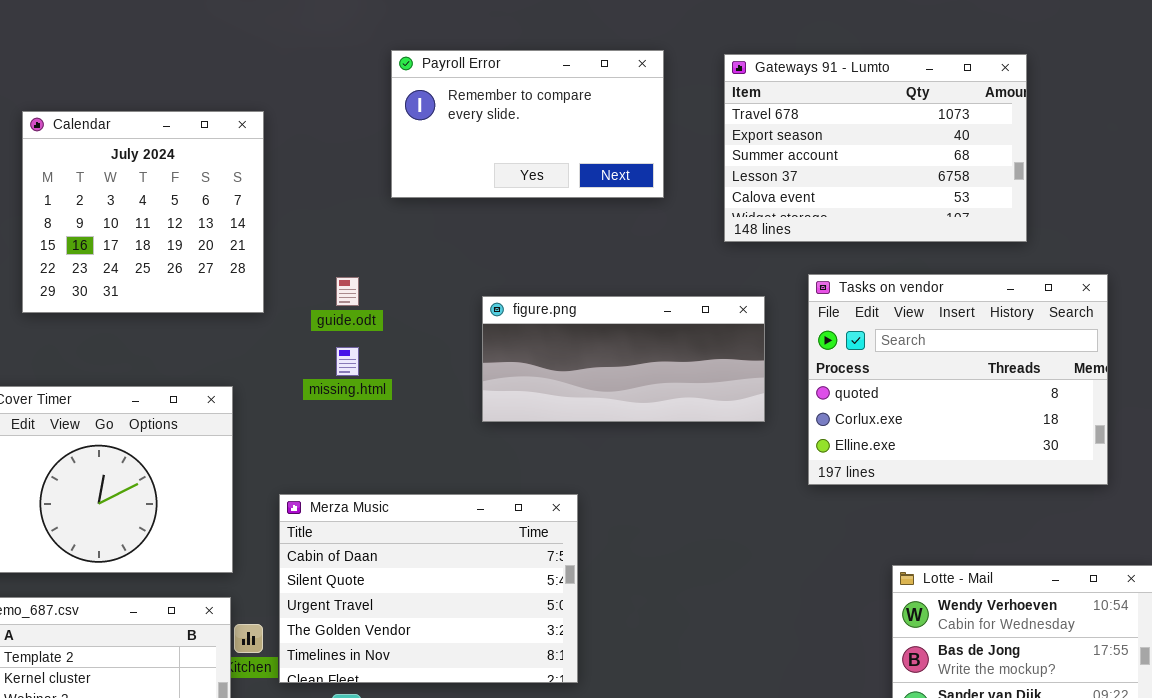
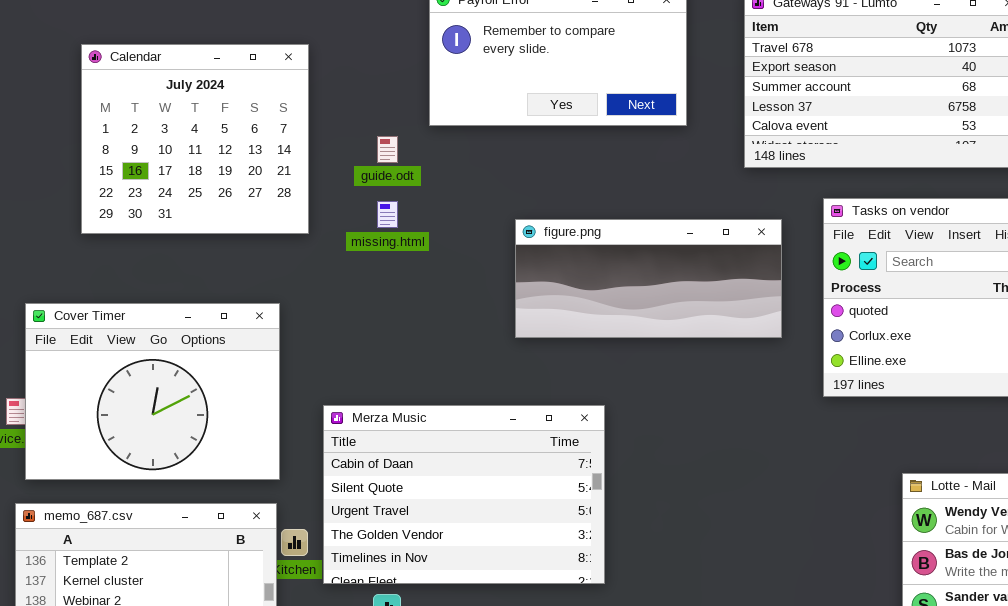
guide.odt: [336,277,359,306] -> [377,136,398,163], moved
missing.html: [336,347,359,376] -> [377,201,398,228], moved

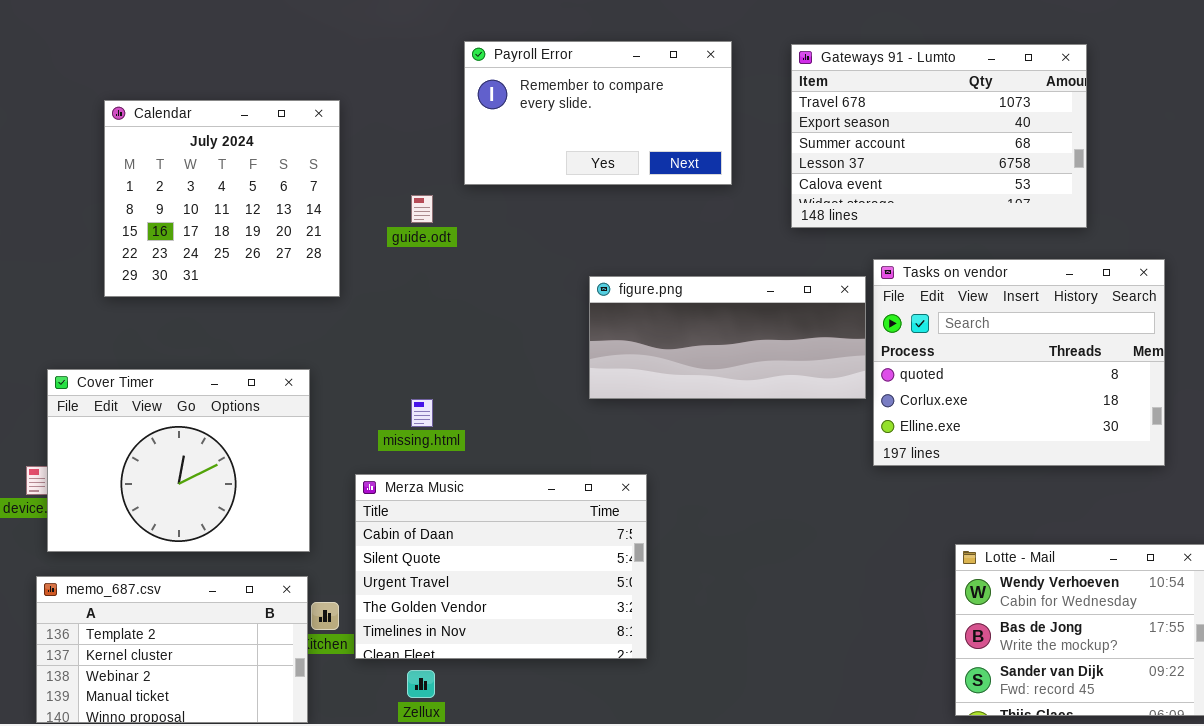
missing.html: [377,201,398,228] -> [411,399,433,427], moved
figure.png: [515,219,782,338] -> [589,276,866,399], moved

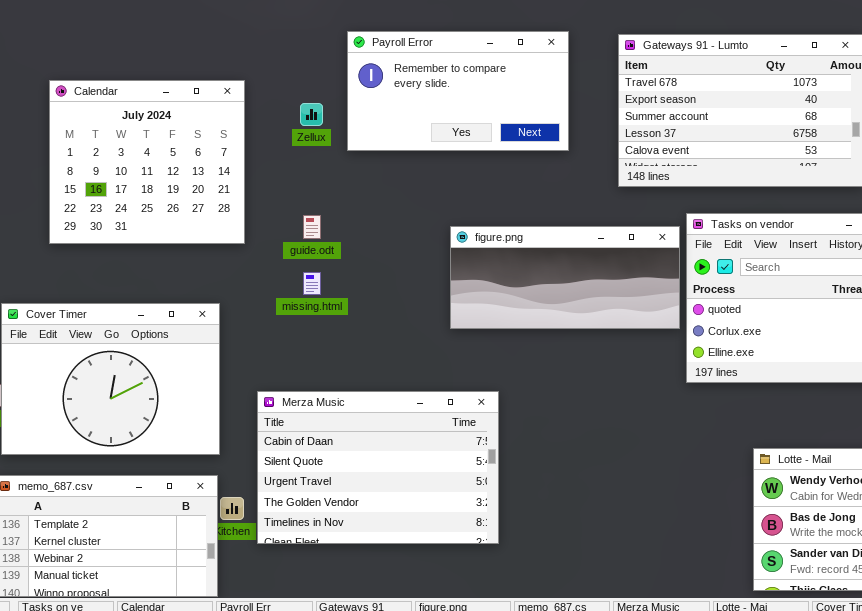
guide.odt: [411,195,433,223] -> [303,215,321,239], moved
missing.html: [411,399,433,427] -> [303,272,321,295], moved
Zellux: [407,670,435,698] -> [300,103,323,126], moved

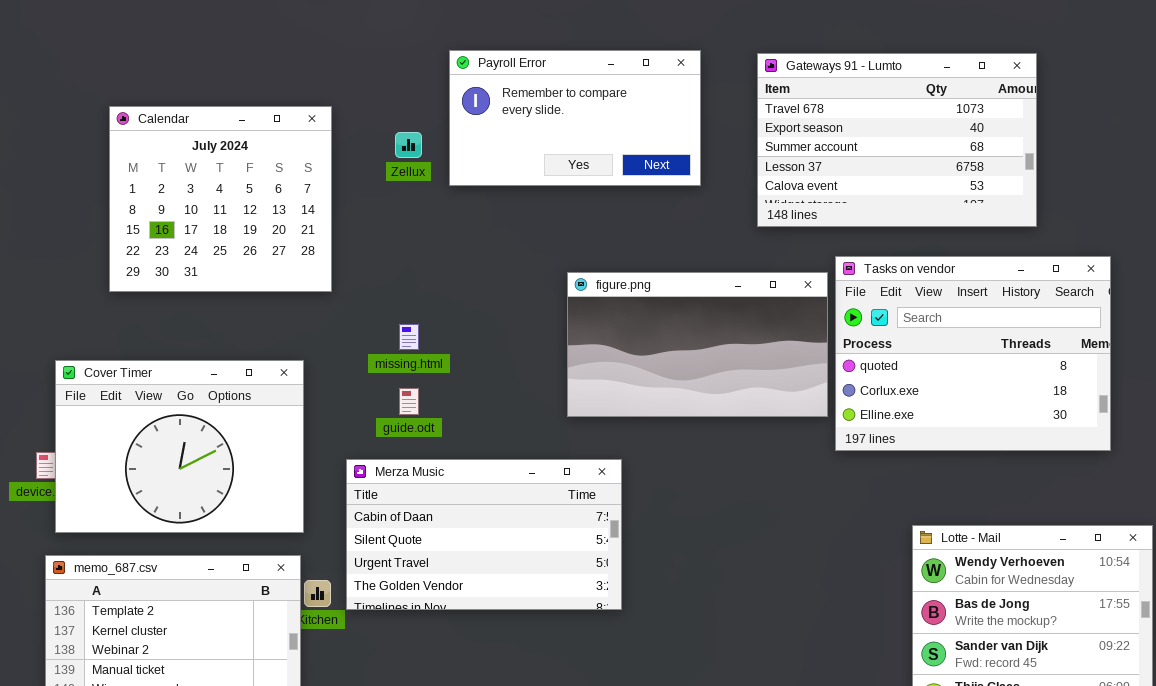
guide.odt: [303,215,321,239] -> [399,388,419,415], moved
figure.png: [450,226,680,329] -> [567,272,828,417], resized
Merza Music: [257,391,499,544] -> [346,459,622,610], resized

